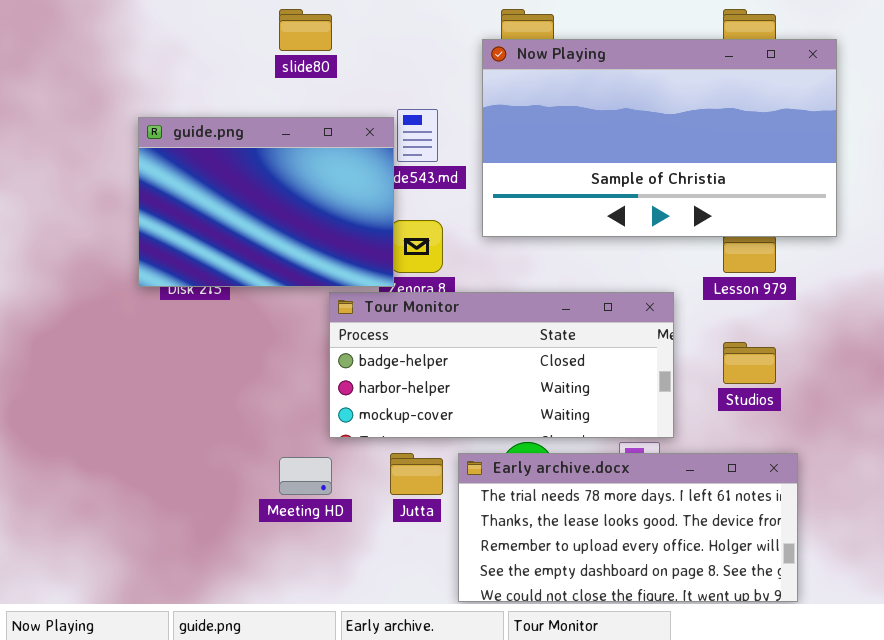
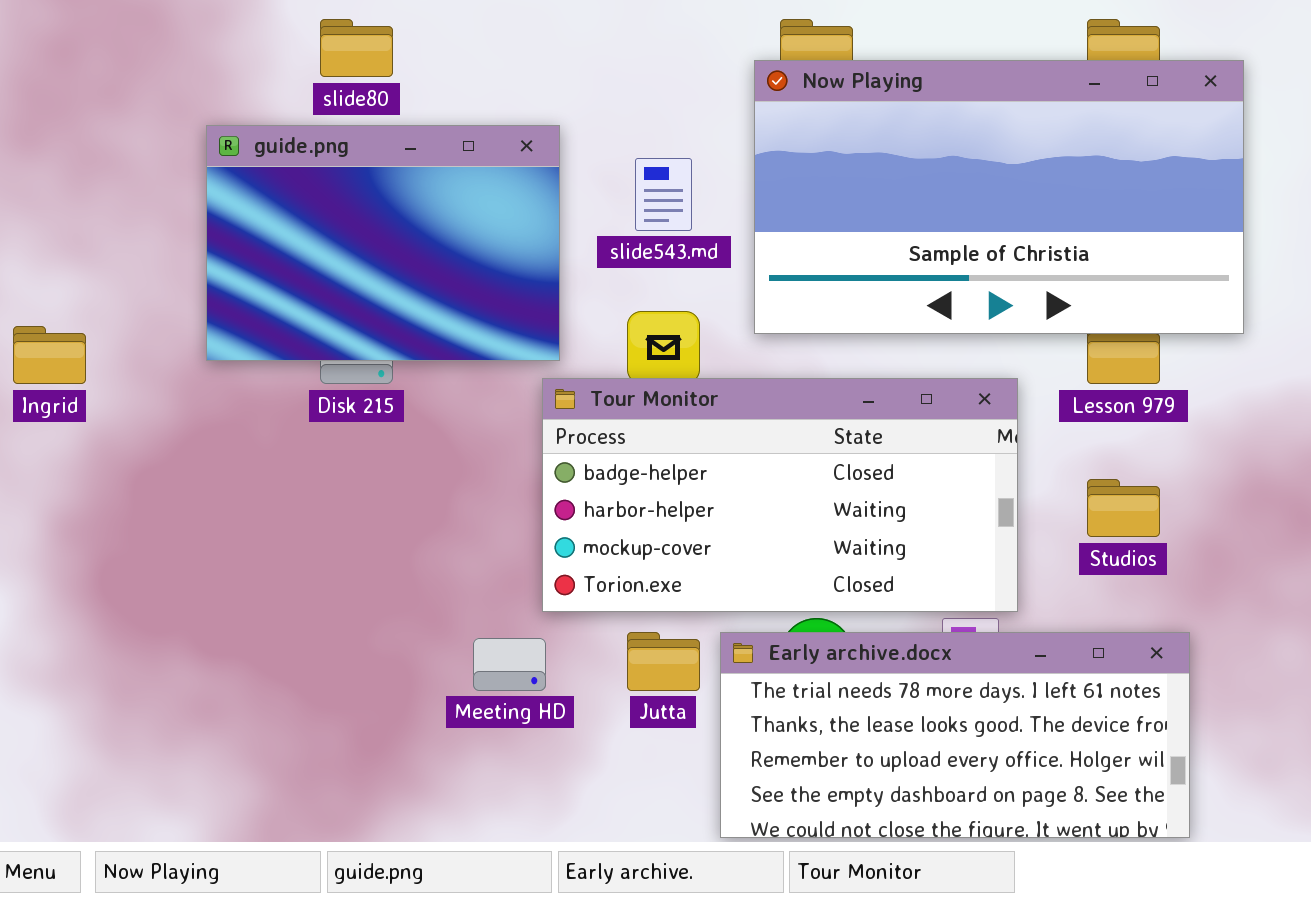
slide80: [279,9,332,51] -> [320,19,393,77], moved
guide.png: [138,117,394,287] -> [206,125,560,361], moved
Tour Monitor: [329,292,674,438] -> [542,378,1018,612], resized

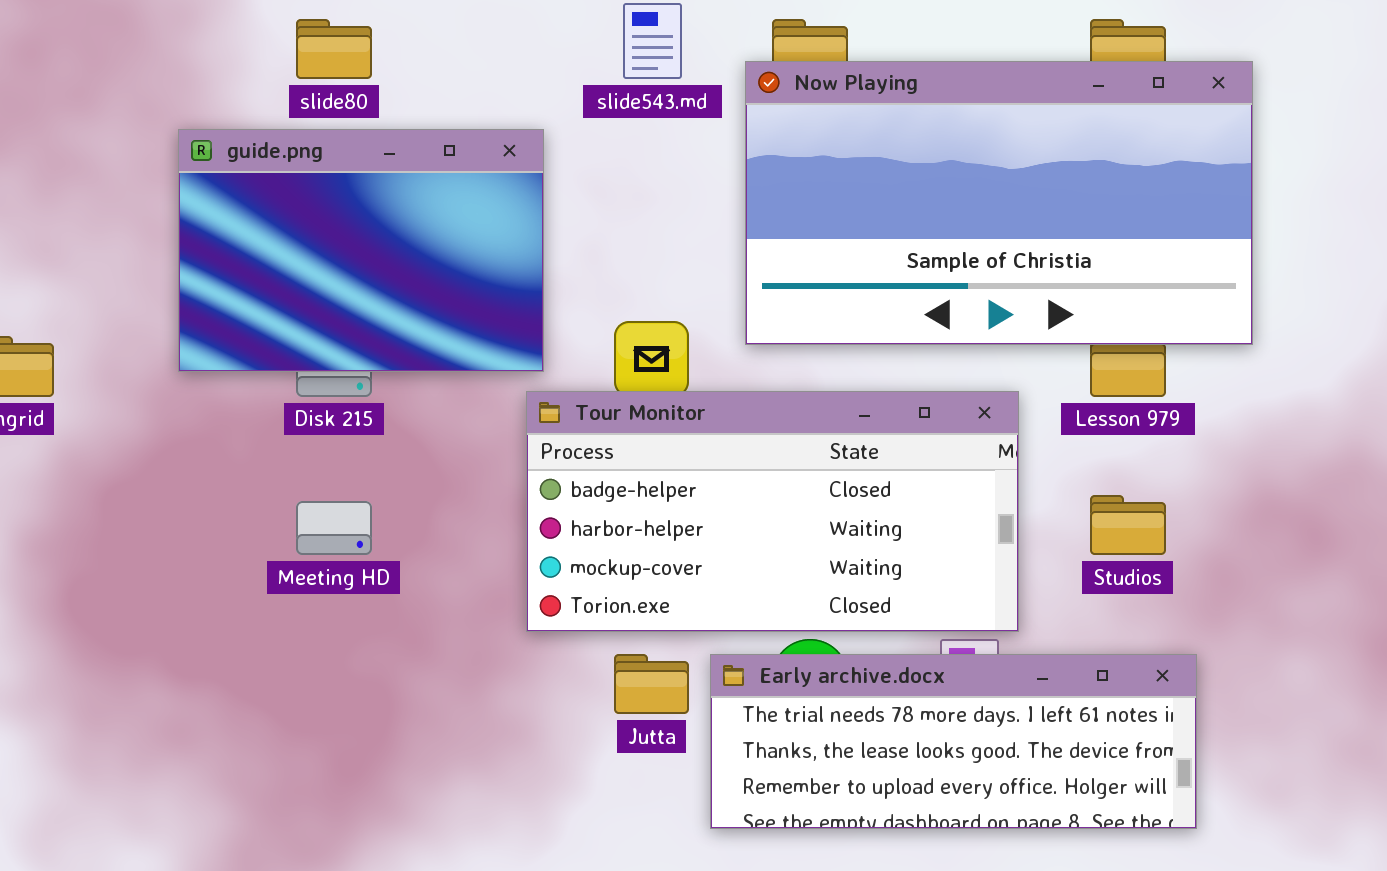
slide543.md: [635,158,692,231] -> [623,3,682,79], moved
Early archive.docx: [720,632,1190,838] -> [710,654,1197,829], resized
Meeting HD: [473,638,546,691] -> [296,501,372,555], moved

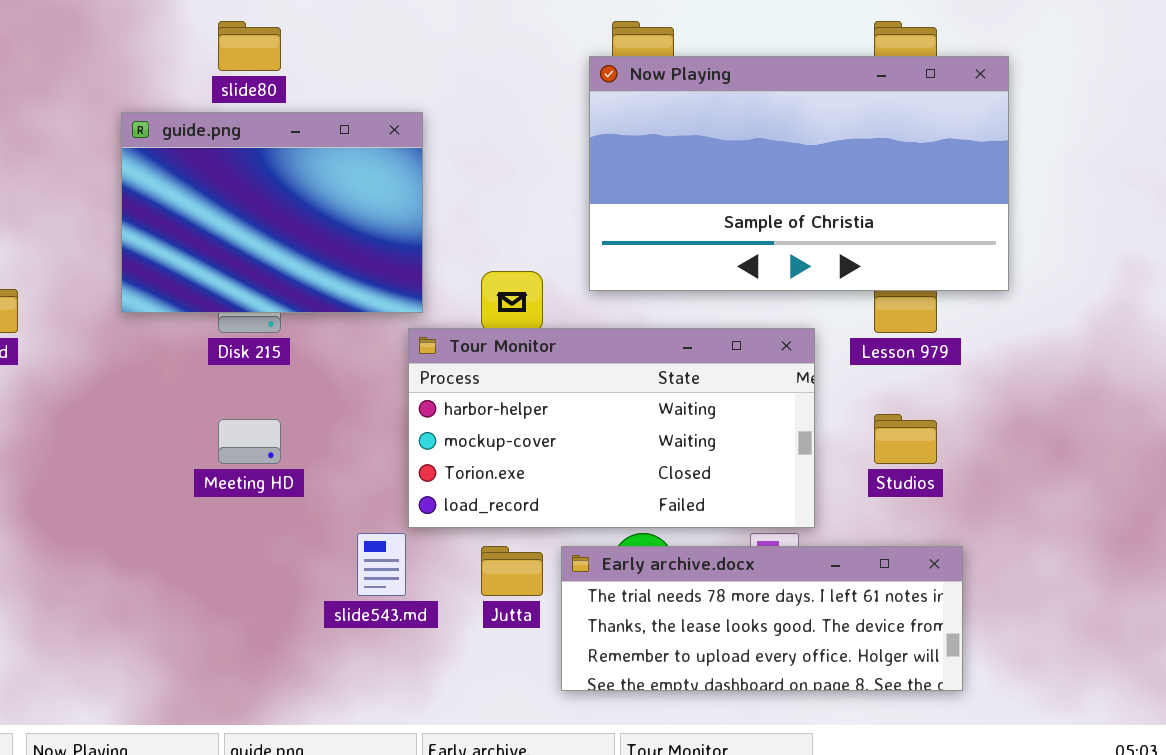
slide543.md: [623,3,682,79] -> [357,533,406,596], moved
Tour Monitor: [526,391,1019,632] -> [408,328,815,528], scrolled down 1 row

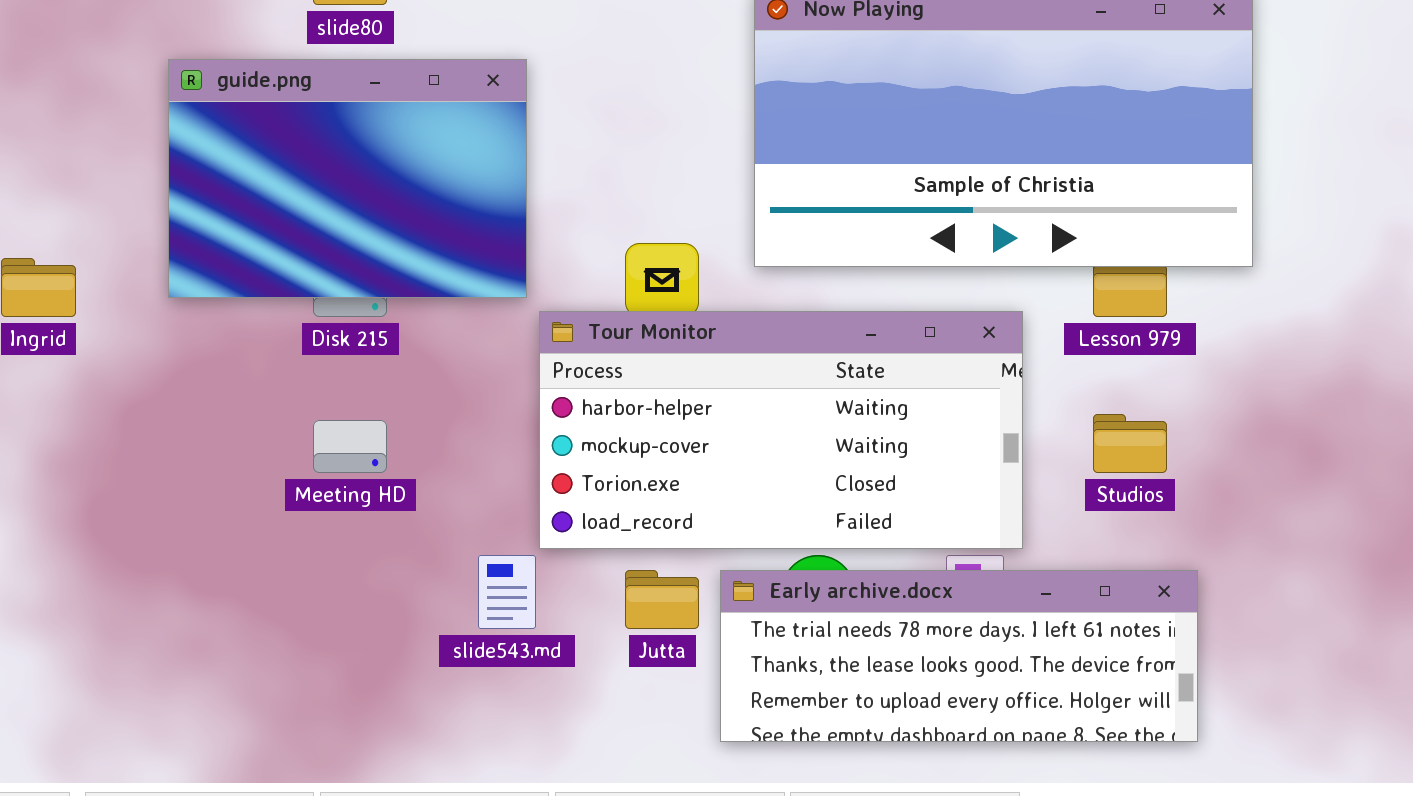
guide.png: [121,112,423,313] -> [168,59,527,298], moved

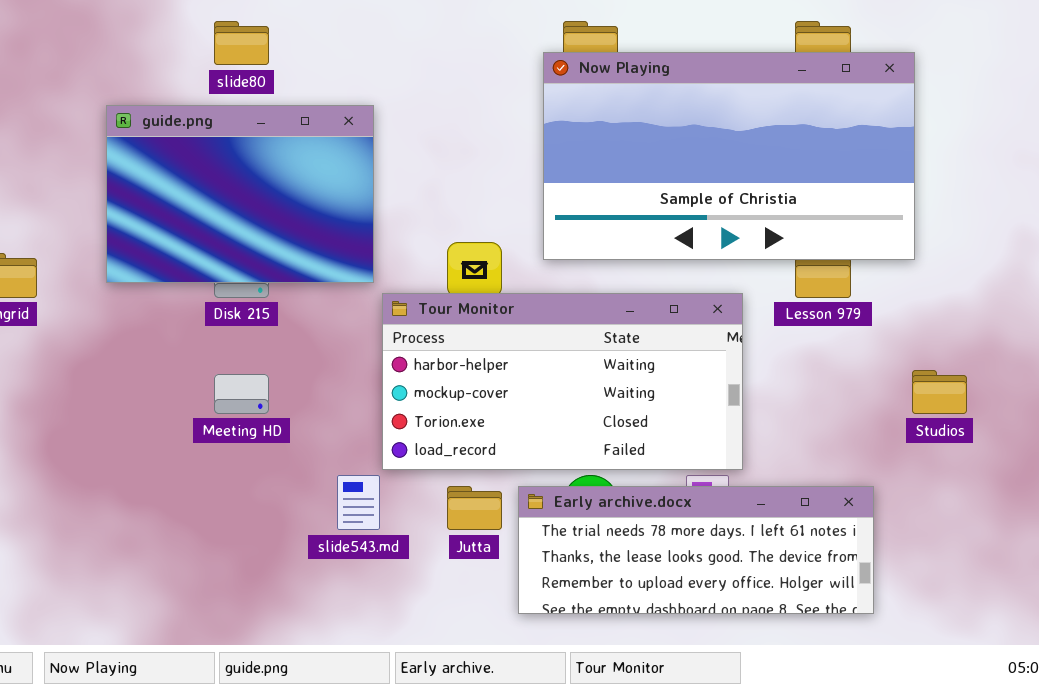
Studios: [1093,414,1167,473] -> [912,370,967,414], moved

